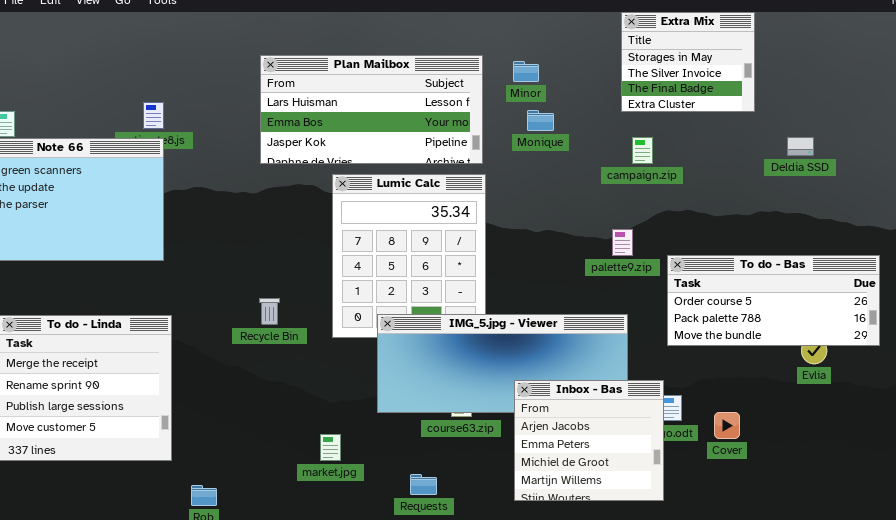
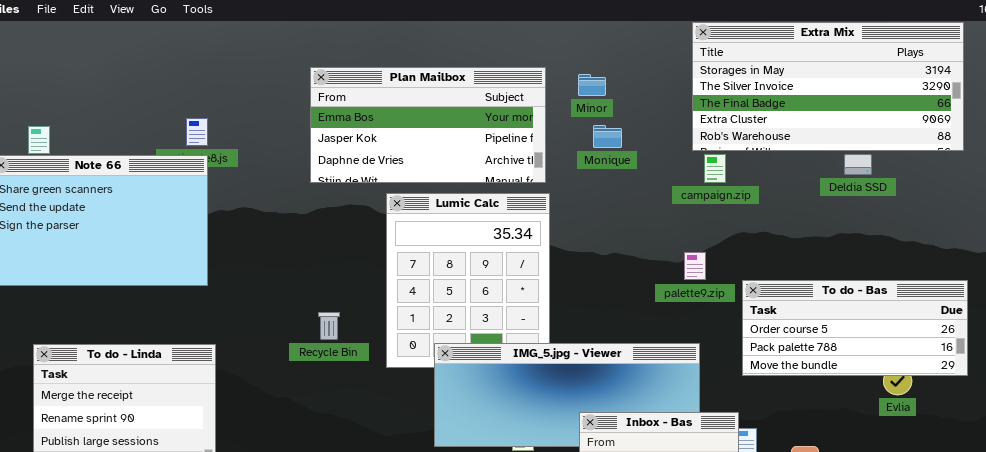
Extra Mix: [621,12,755,112] -> [692,22,964,151], resized
Plan Mailbox: [260,55,483,164] -> [310,67,546,183], scrolled down 1 row
Deldia SSD: [787,137,814,156] -> [844,154,872,175], moved
Recycle Bin: [259,298,280,325] -> [318,312,340,340], moved

